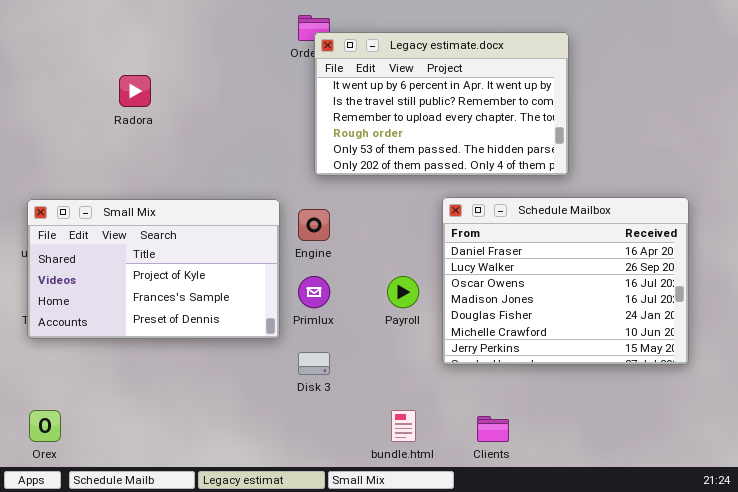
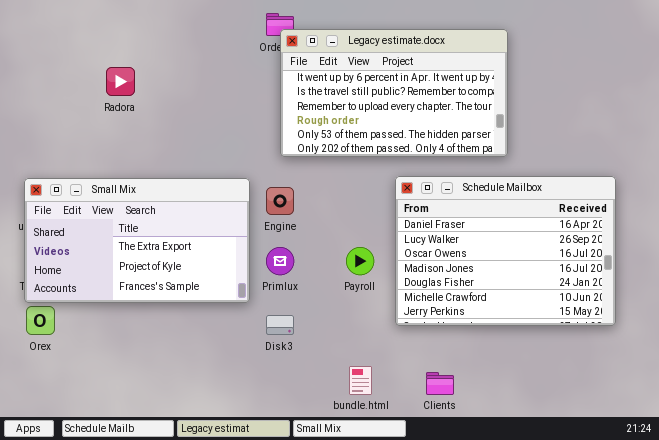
Small Mix: [27,199,280,339] -> [24,178,250,303], scrolled up 1 row
Orex: [29,410,61,442] -> [26,306,55,335], moved

